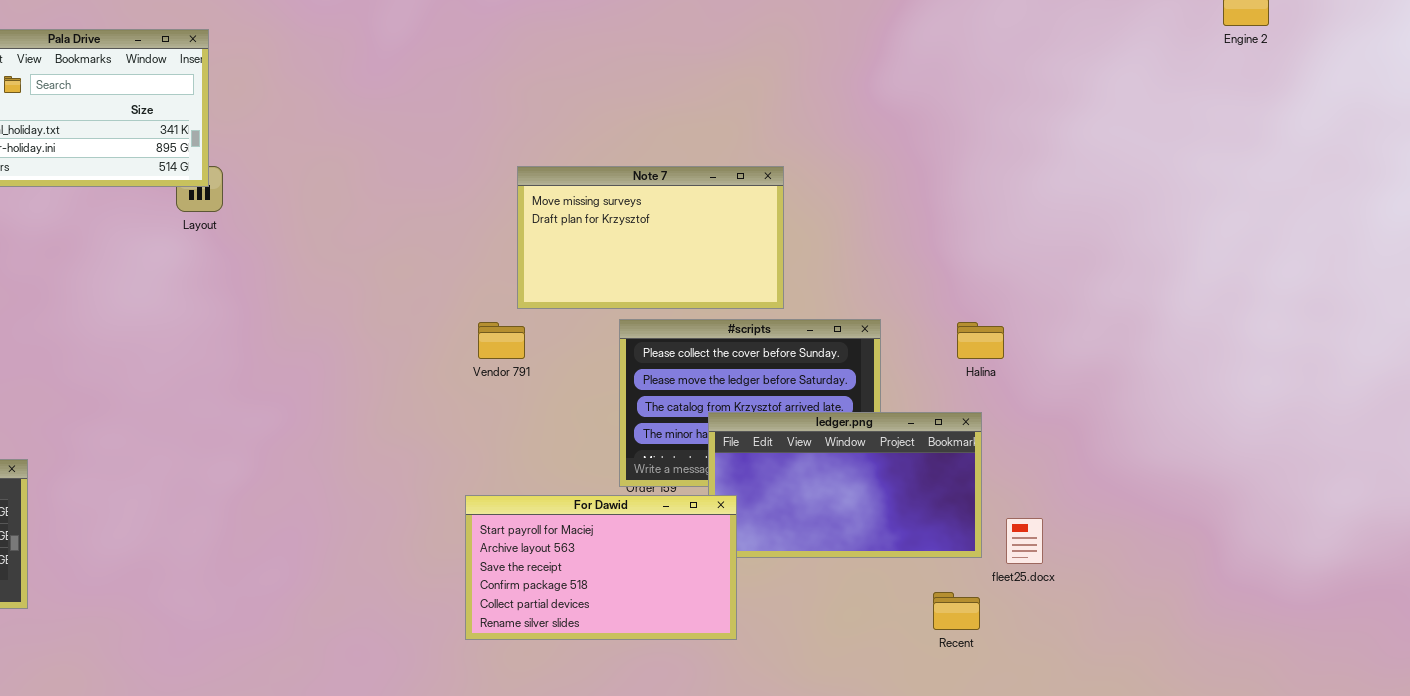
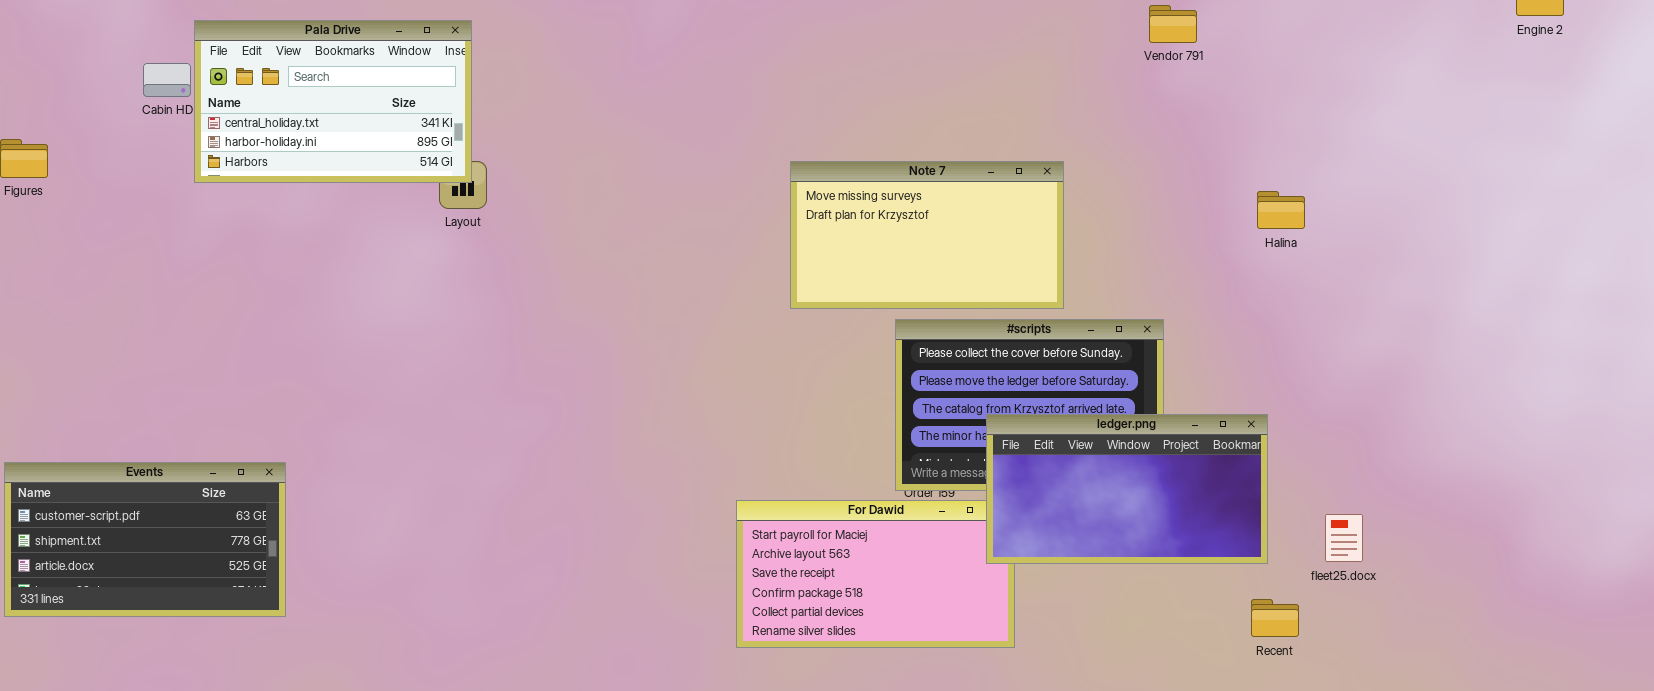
Vendor 791: [478,322,525,359] -> [1149,5,1197,43], moved
Halina: [957,322,1004,359] -> [1257,191,1305,229], moved
ledger.png: [708,412,982,558] -> [986,414,1268,564], raised
fleet25.docx: [1006,518,1043,564] -> [1325,514,1363,562], moved
Recent: [933,592,980,630] -> [1251,599,1299,637], moved

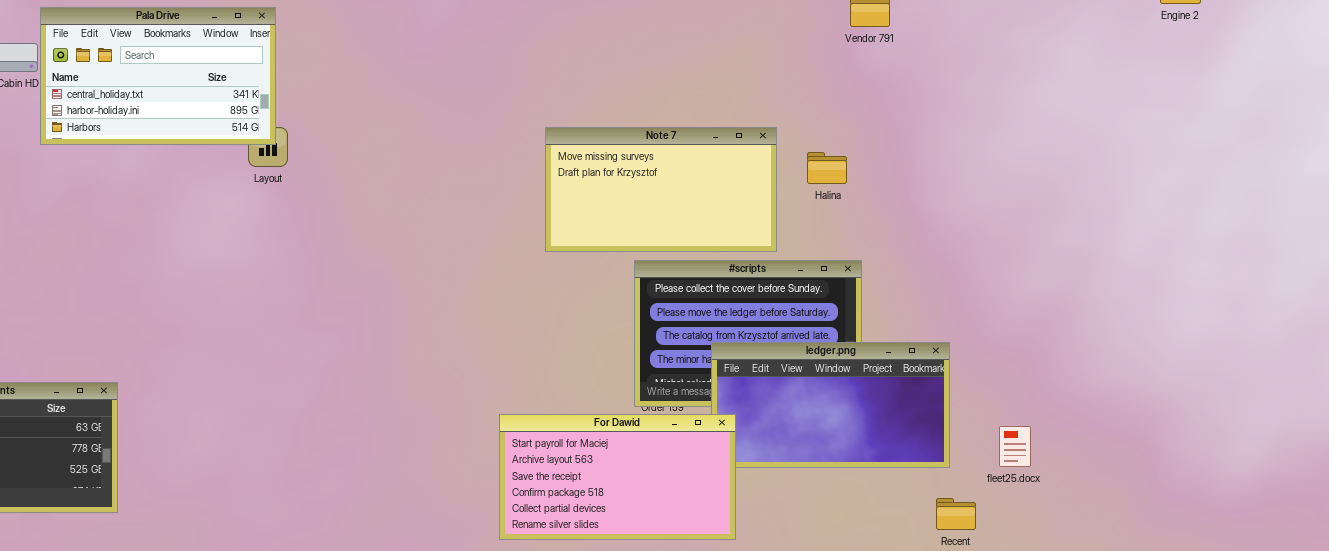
Halina: [1257,191,1305,229] -> [807,152,847,184], moved
For Dawid: [736,500,1015,648] -> [499,414,736,540], raised

